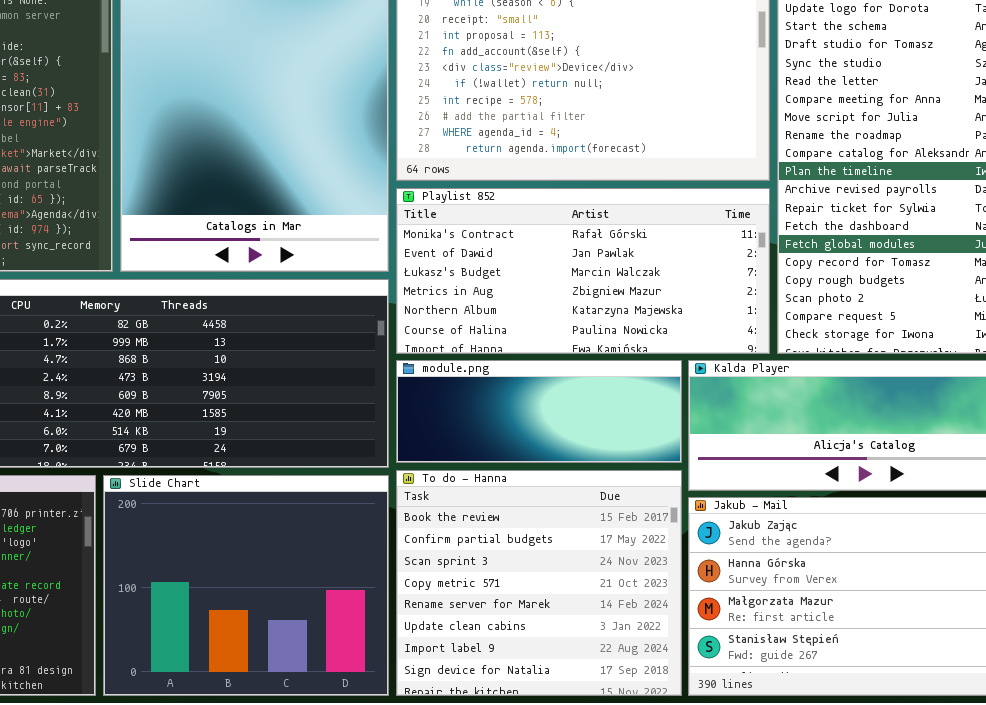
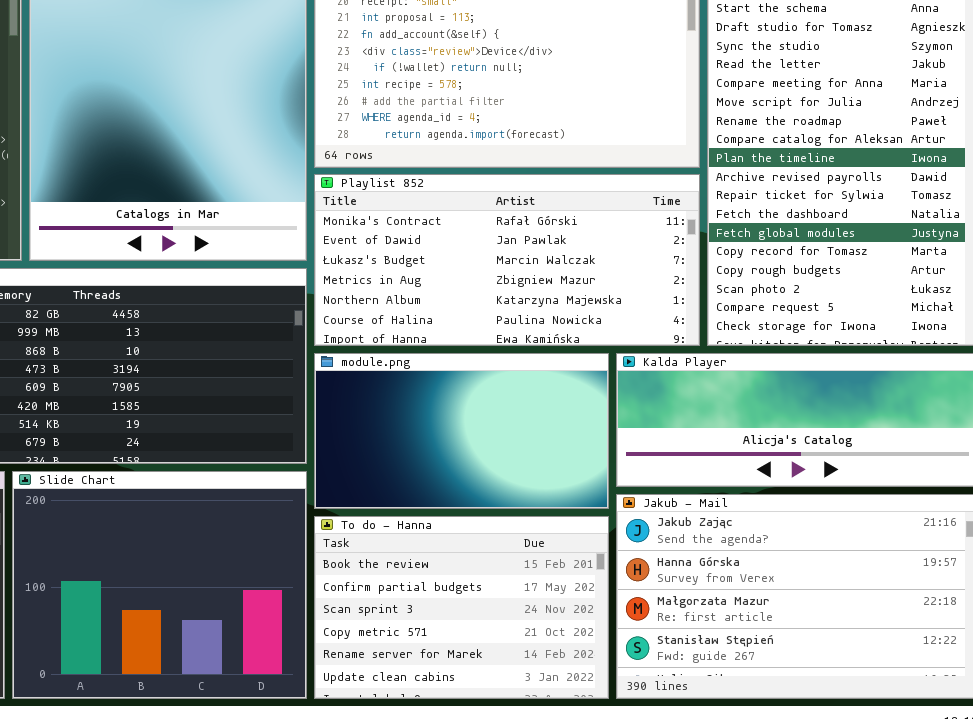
module.png: [396,360,682,463] -> [314,353,609,509], resized
To do - Hanna: [396,470,682,696] -> [314,516,609,699], resized

